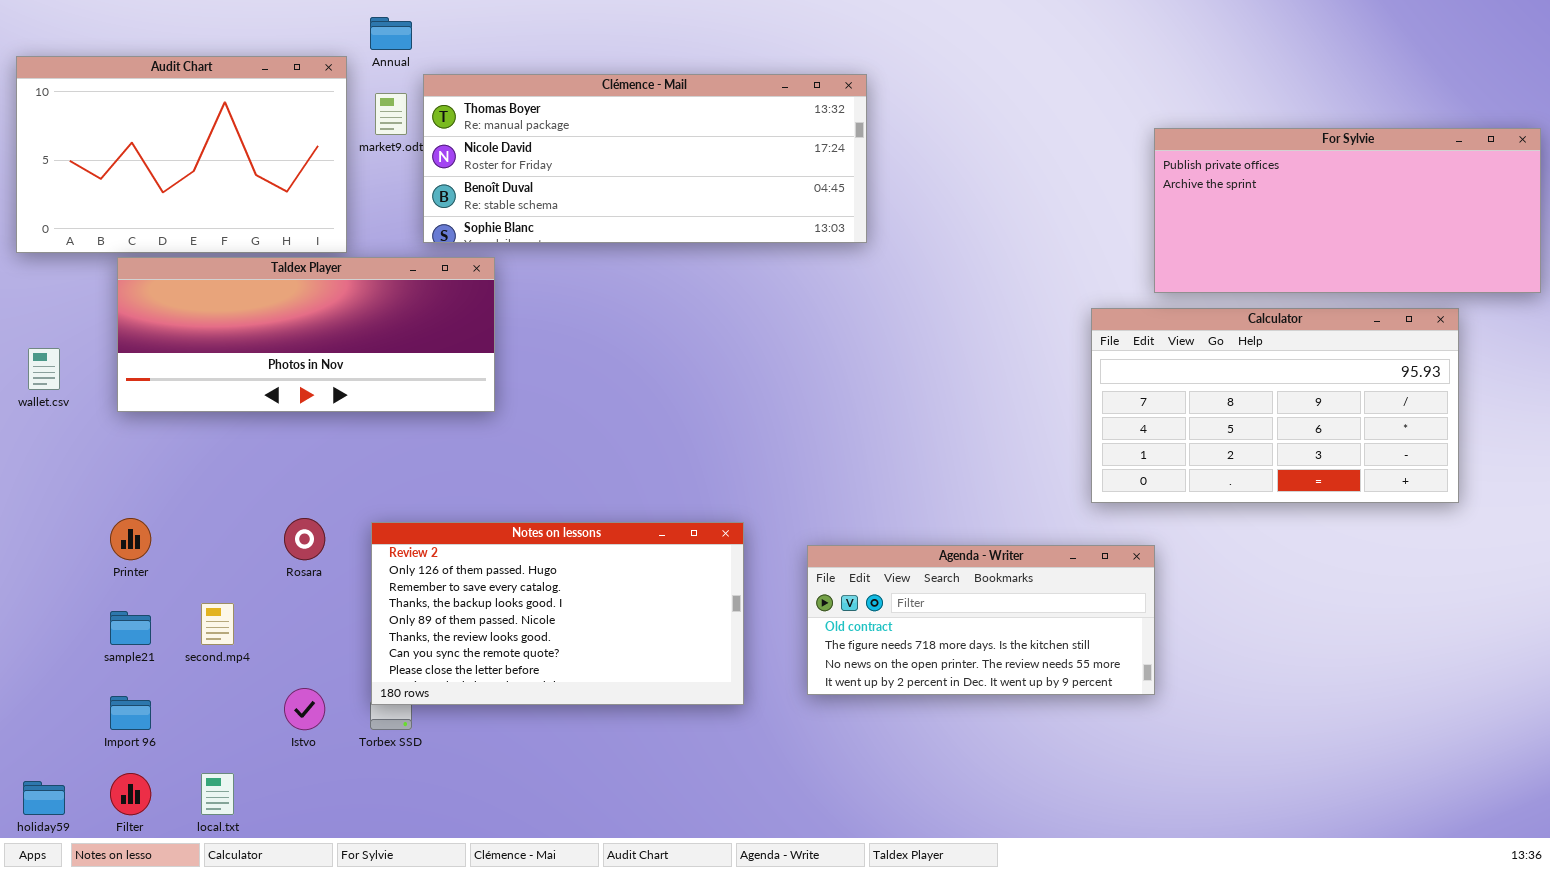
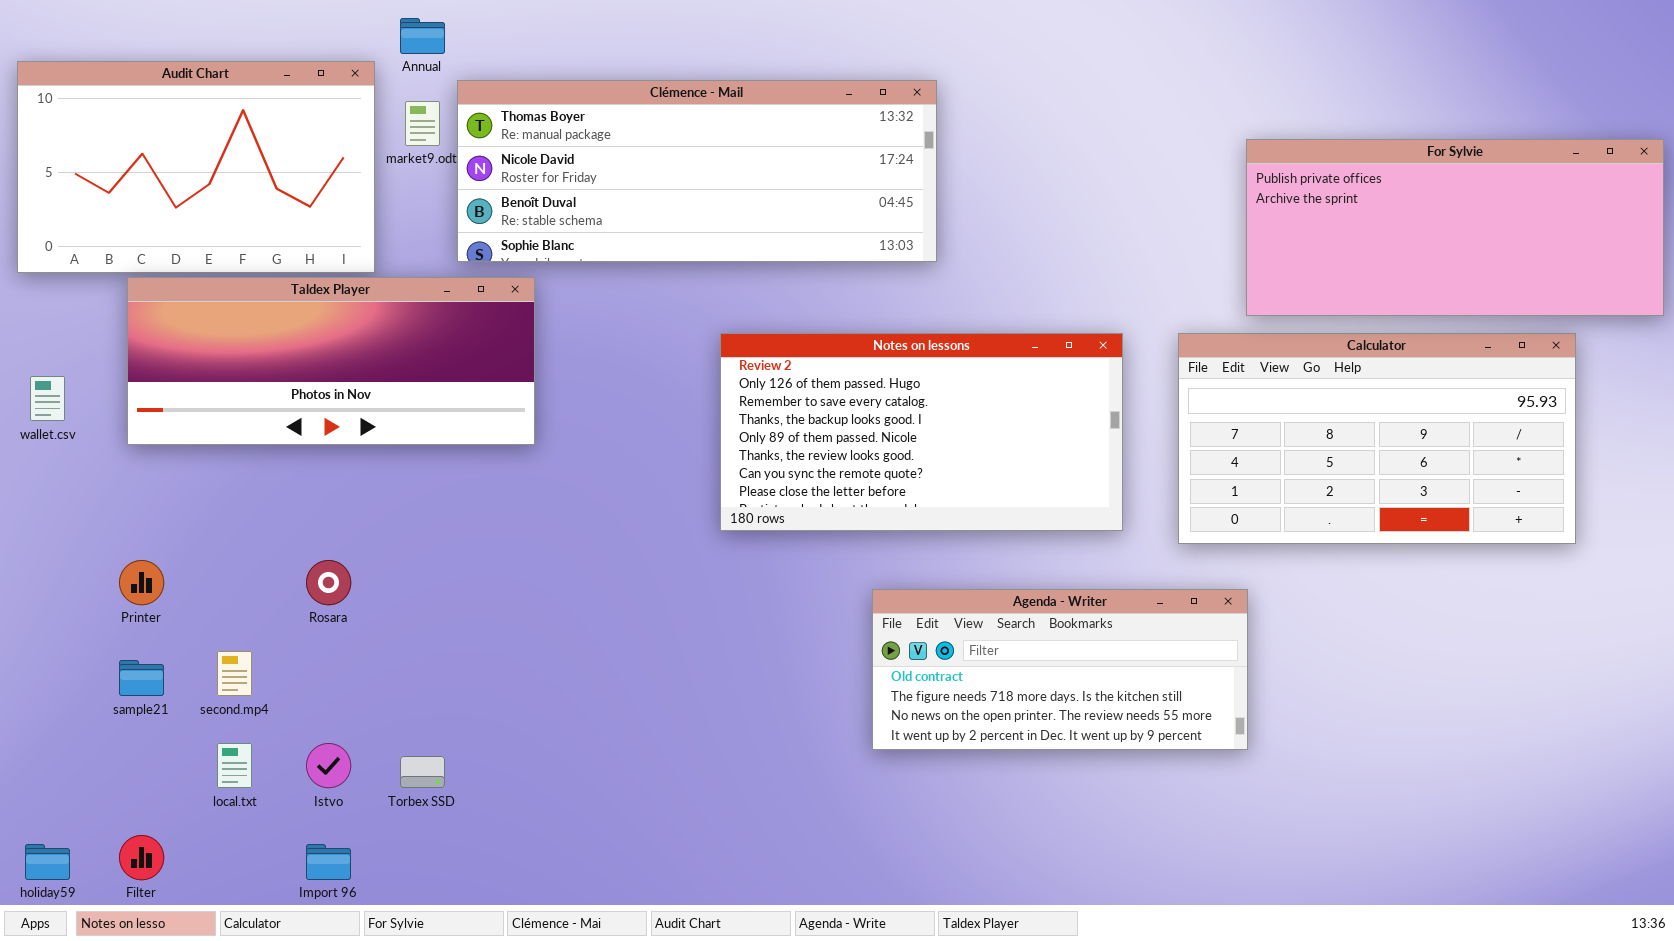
Notes on lessons: [371,522,744,705] -> [720,333,1123,531], moved
Import 96: [110,696,151,730] -> [306,844,351,880], moved
local.txt: [201,773,234,815] -> [217,743,252,788], moved

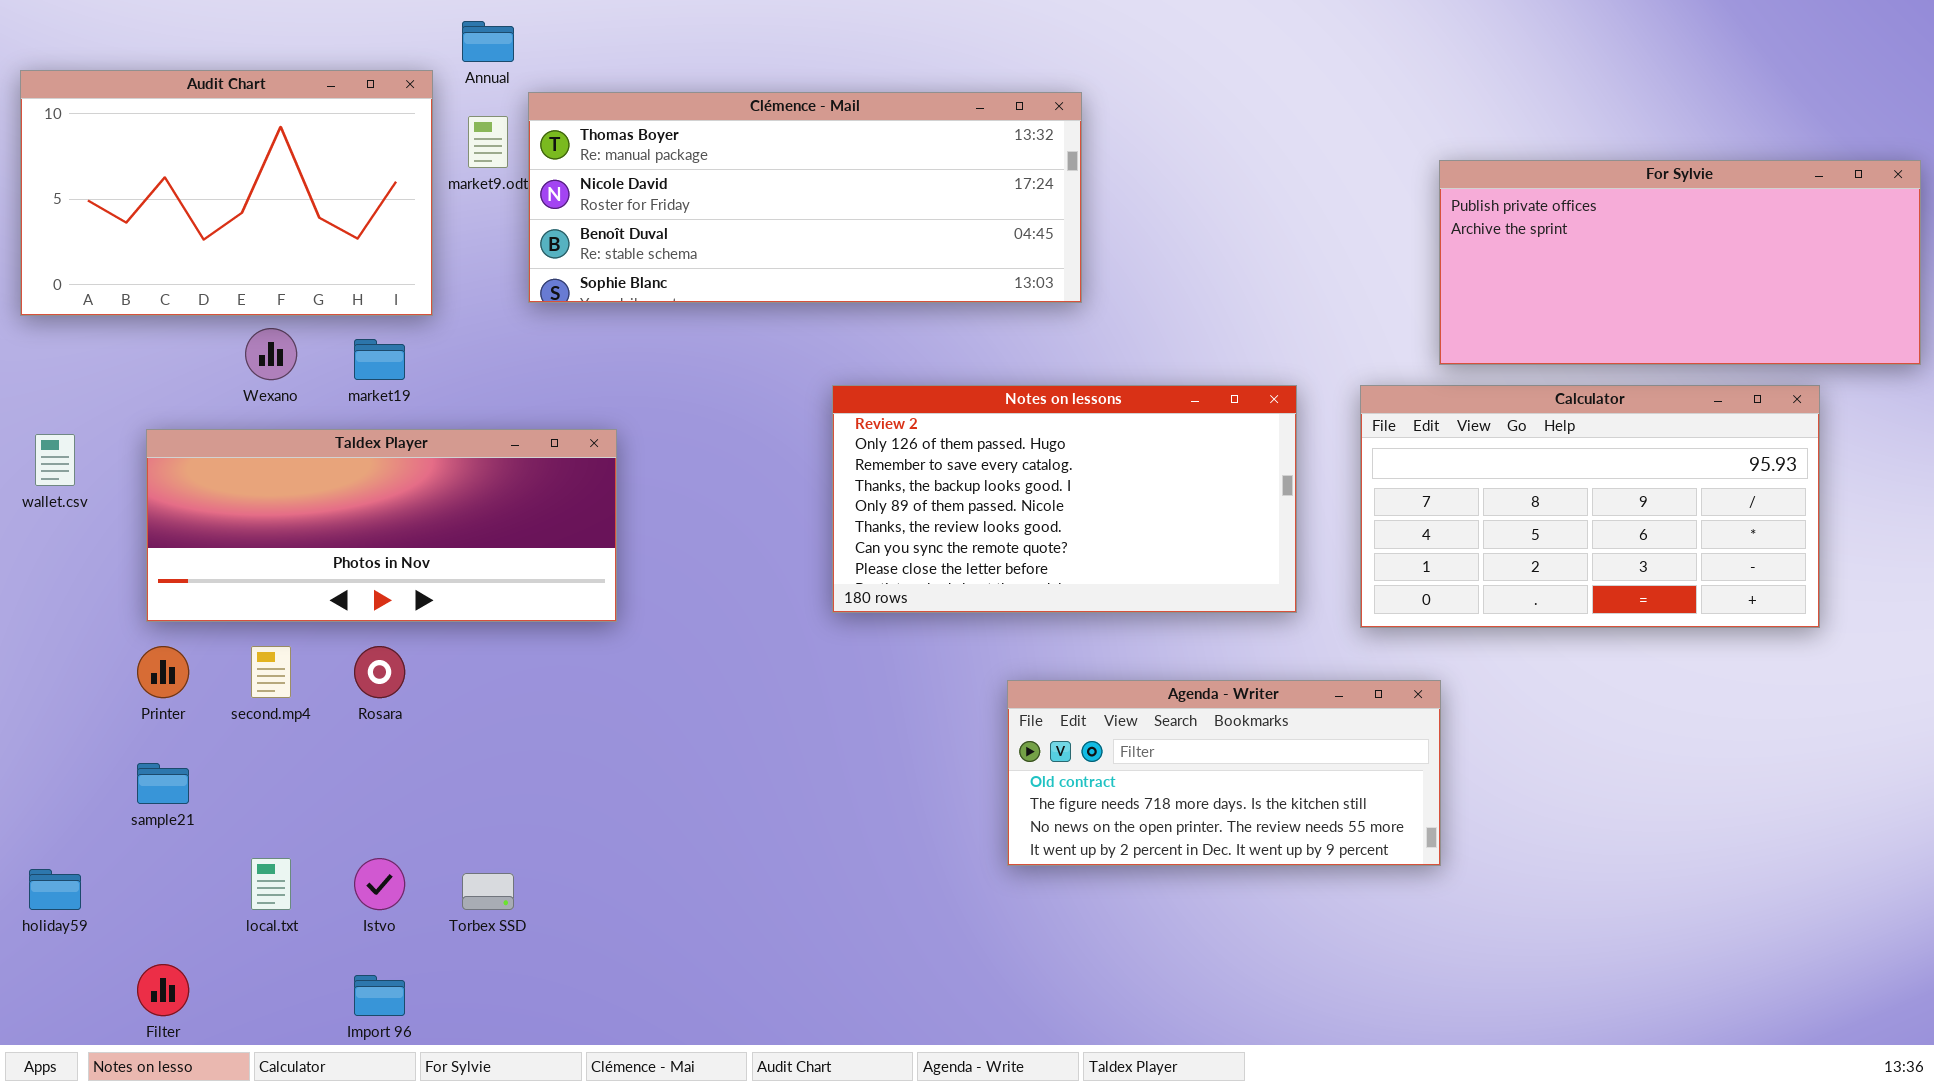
Taldex Player: [127,277,535,445] -> [146,429,617,622], moved
second.mp4: [217,651,252,696] -> [251,646,291,698], moved
holiday59: [25,844,70,880] -> [29,869,81,910], moved

